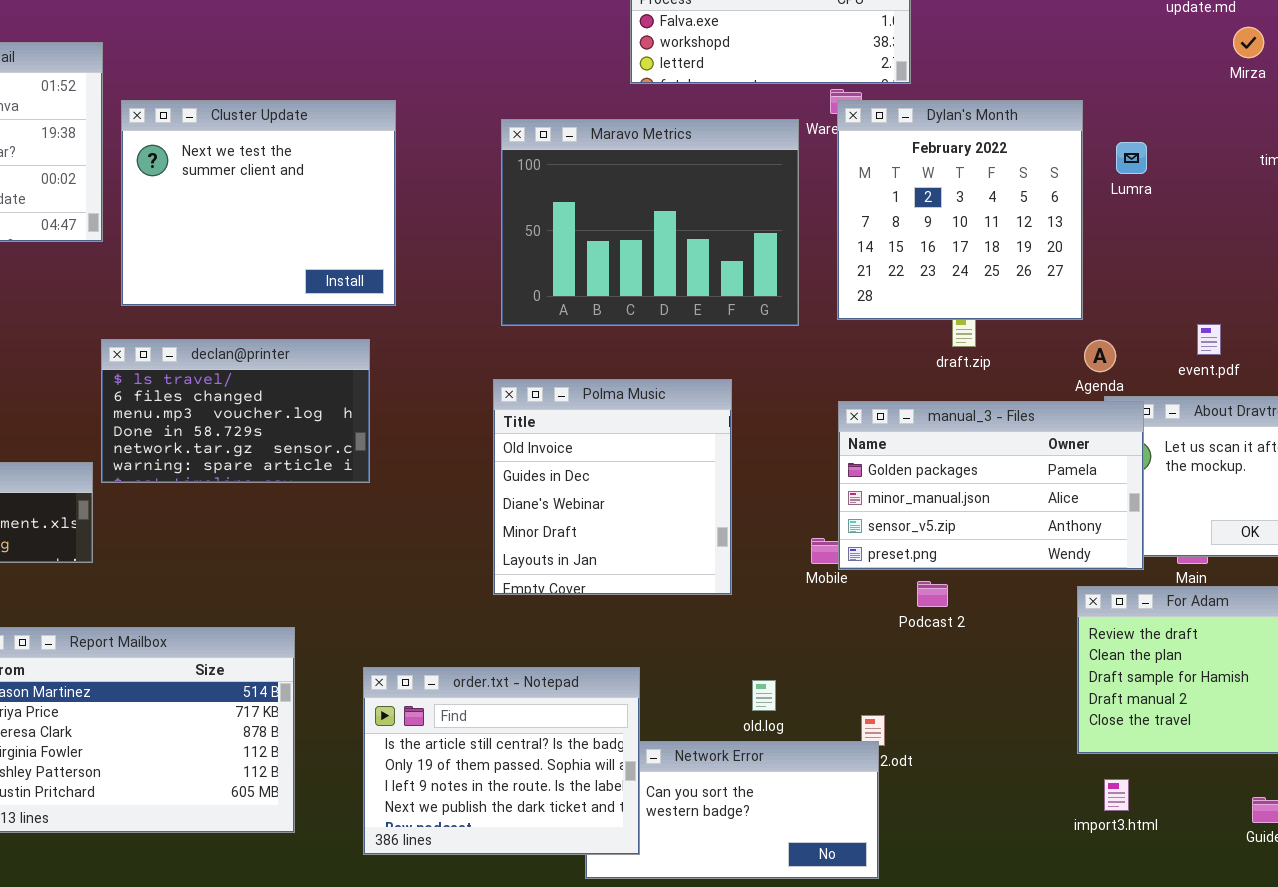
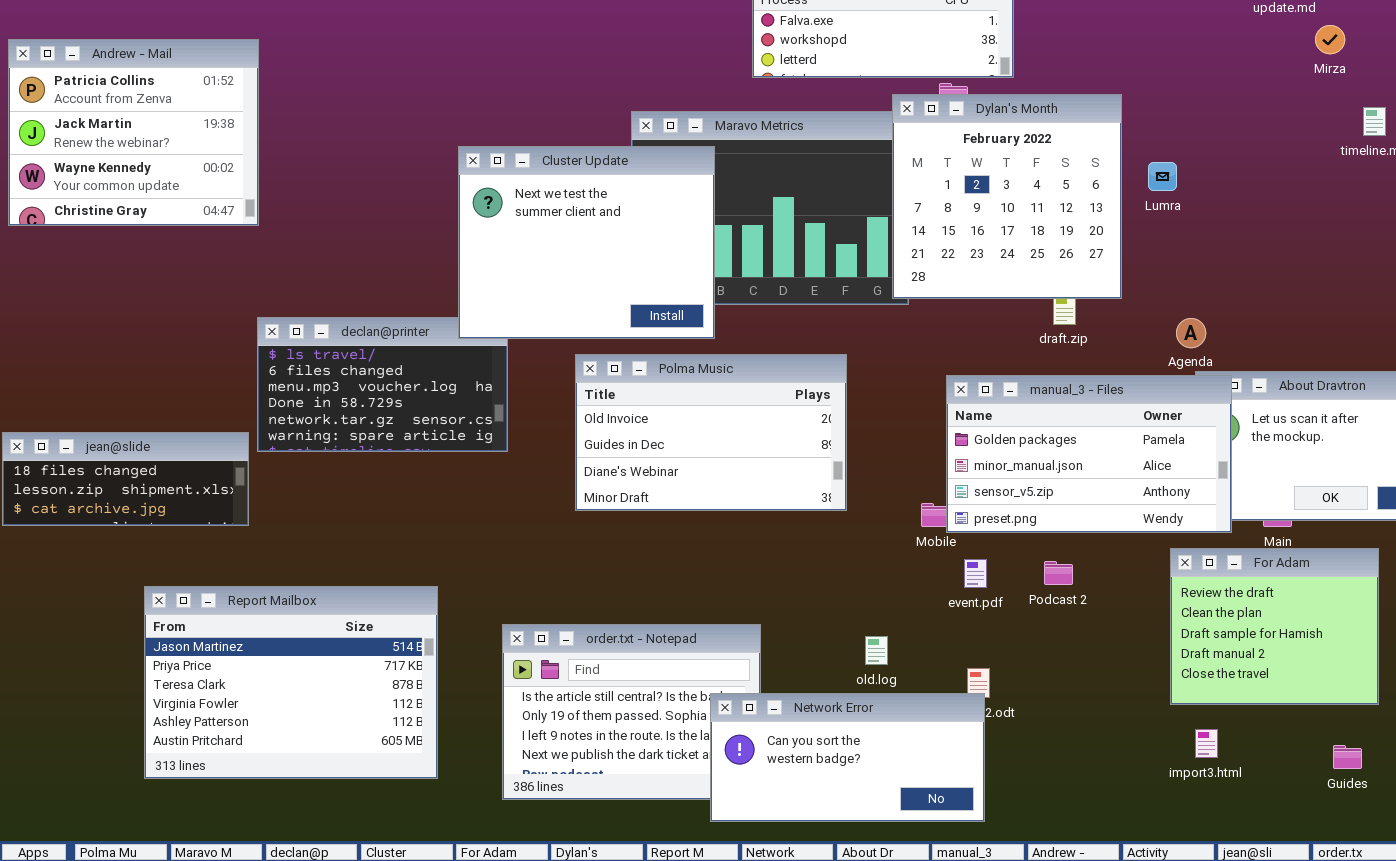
Cluster Update: [121,100,396,306] -> [458,146,715,339], moved
Dylan's Month: [837,100,1083,320] -> [892,94,1122,299], moved
Lumra: [1116,142,1147,174] -> [1148,162,1177,191], moved
event.pdf: [1197,324,1221,355] -> [964,559,987,588], moved
Polma Music: [493,379,732,595] -> [575,354,847,511], resized
Podcast 2: [917,581,948,607] -> [1044,561,1073,585], moved
Network Error: [585,741,879,879] -> [710,693,985,822], raised

